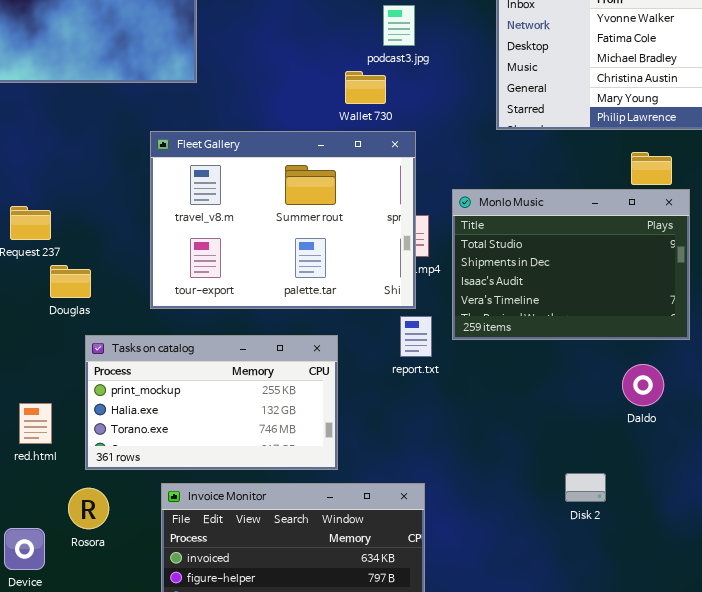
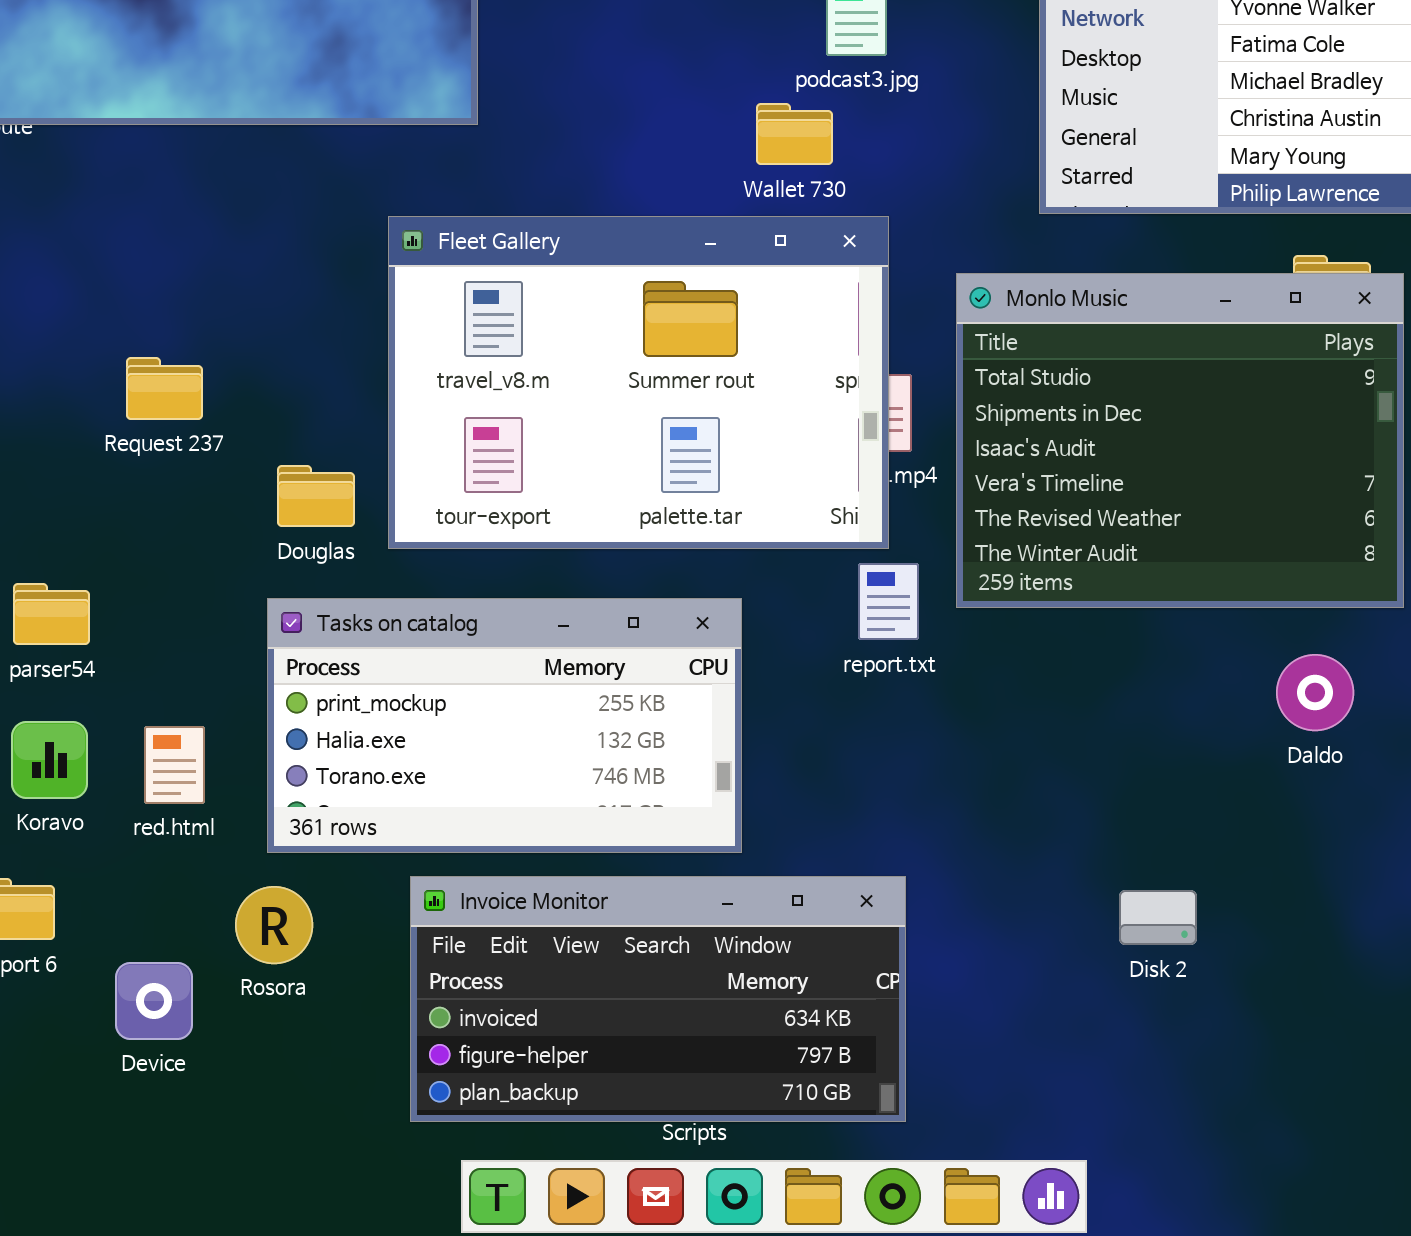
Monlo Music: [452,189,690,340] -> [956,273,1404,608], resized
Douglas: [50,265,91,298] -> [277,465,355,527], moved
Disk 2: [565,473,606,502] -> [1119,890,1197,945], moved

